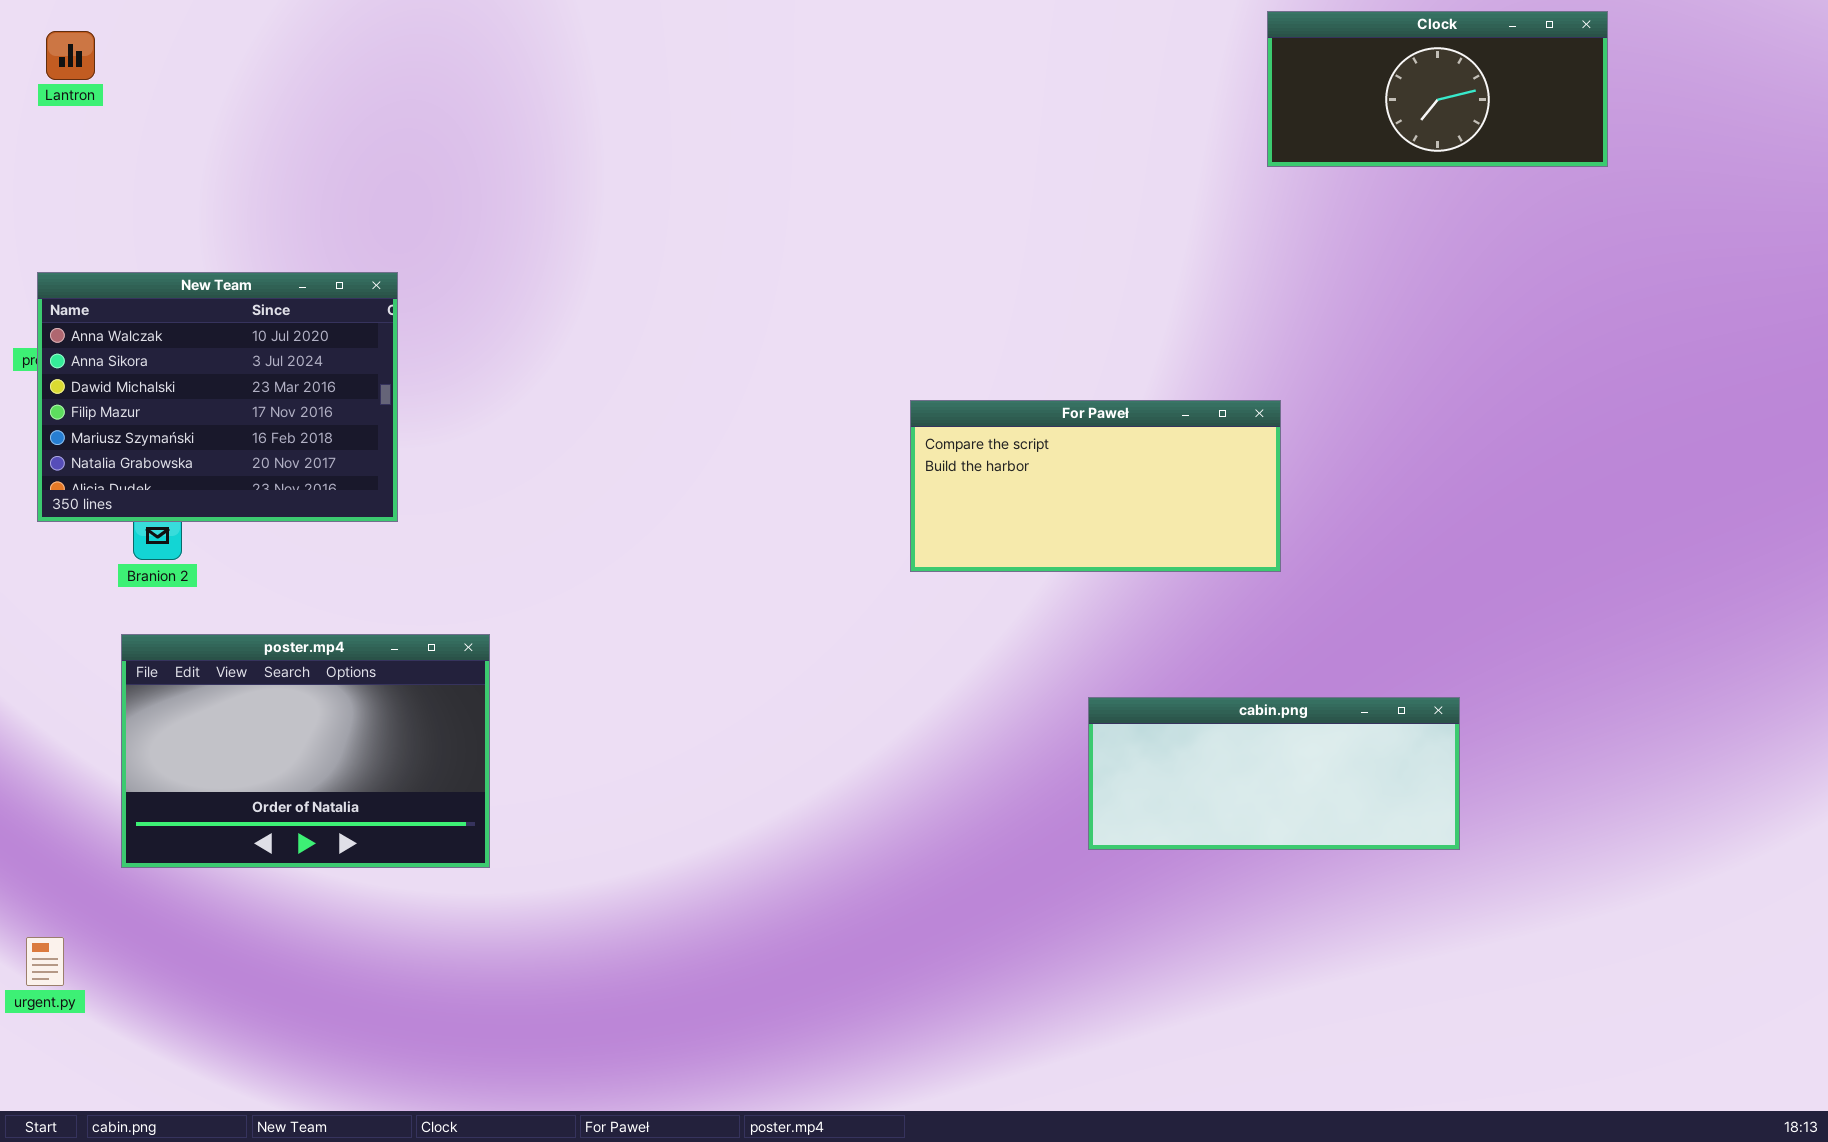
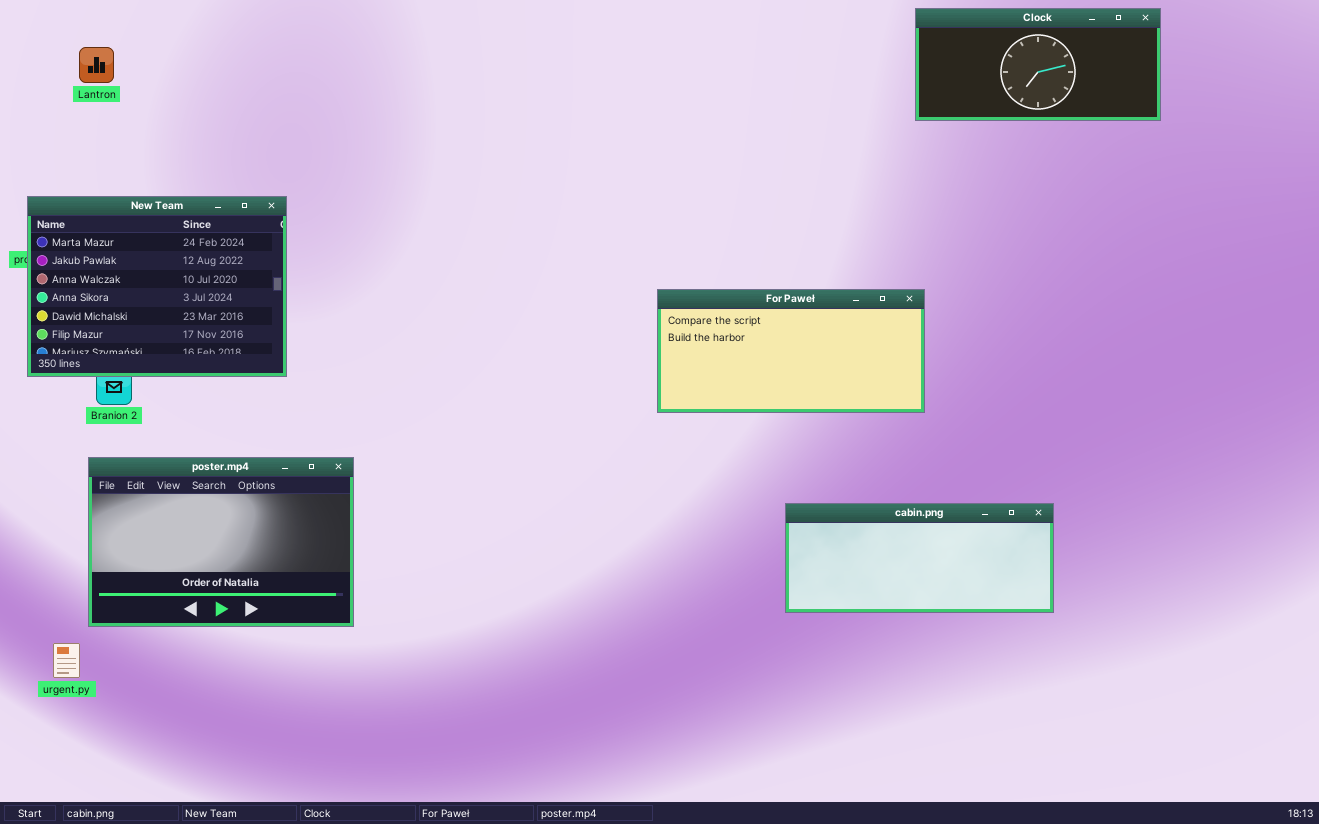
Lantron: [46,31,95,80] -> [79,47,114,83], moved
New Team: [37,272,398,522] -> [27,196,287,377], scrolled up 2 rows
urgent.py: [26,937,64,986] -> [53,643,80,678], moved

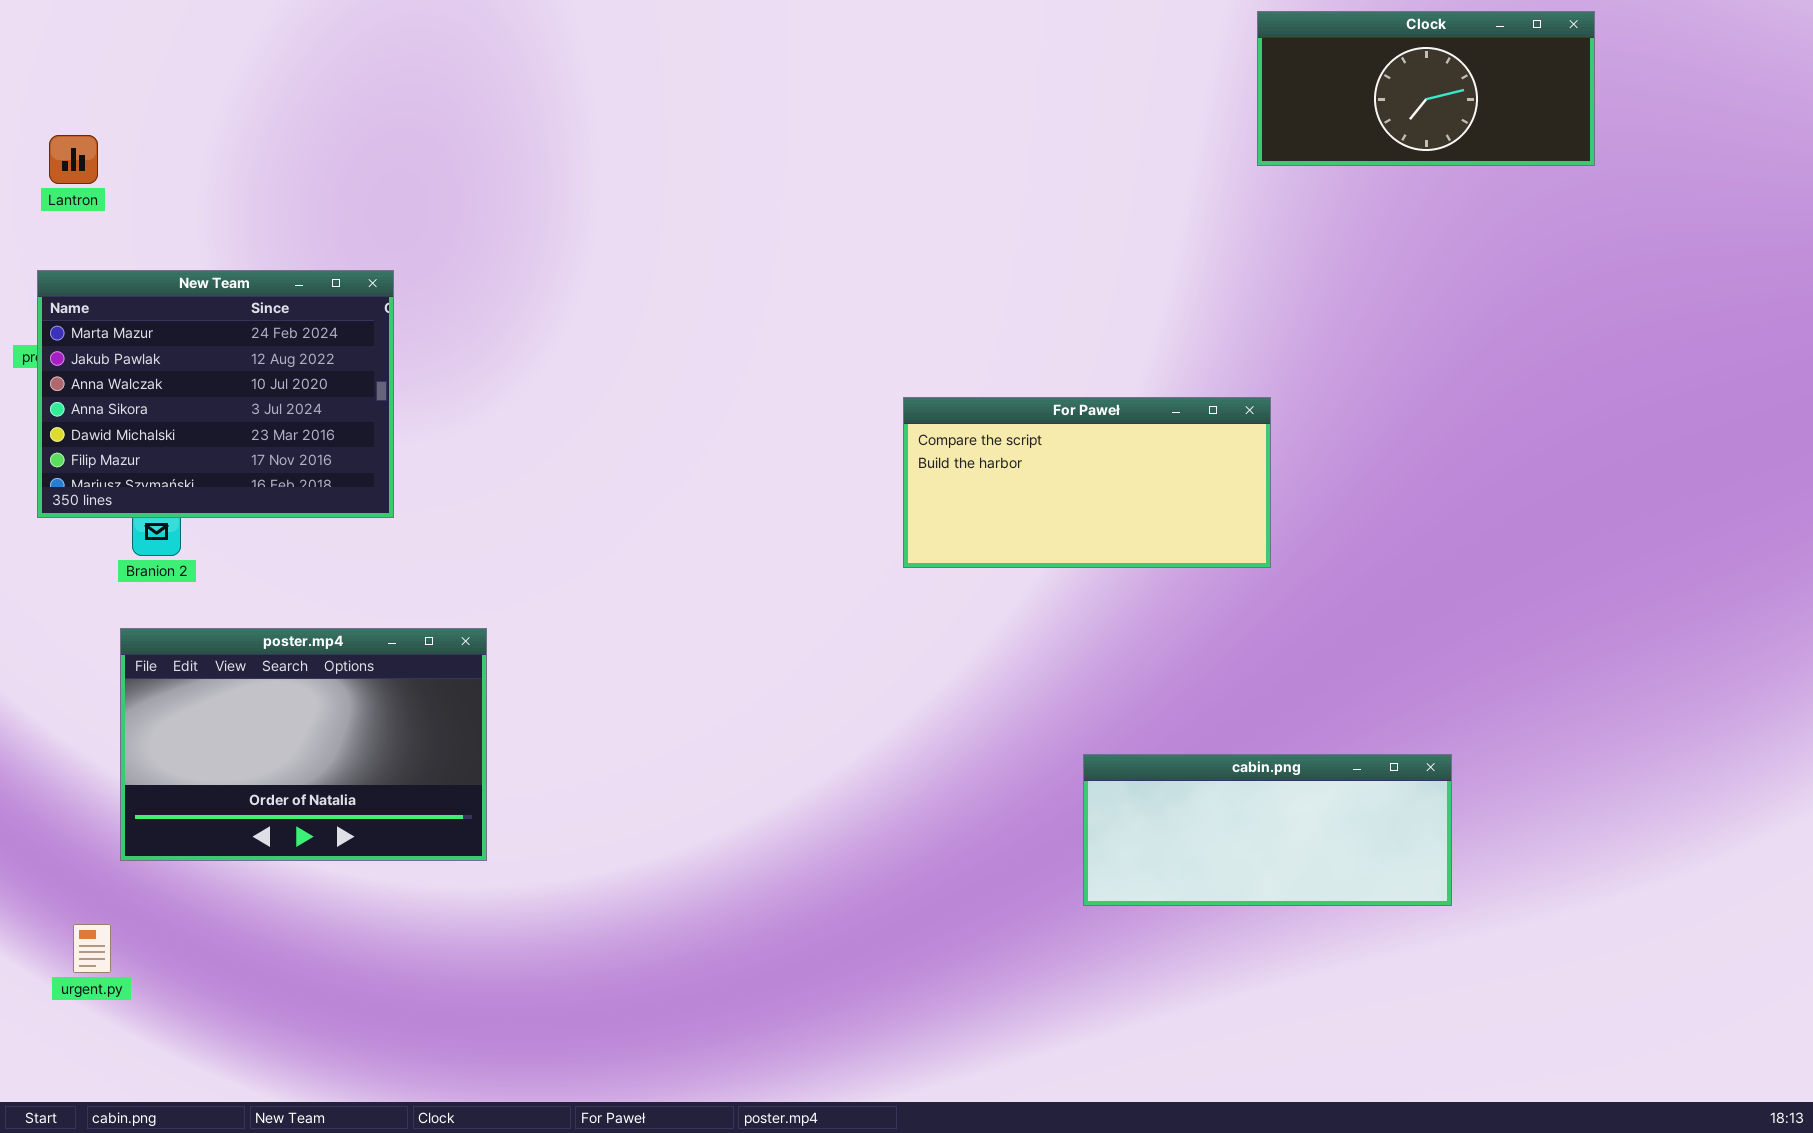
Lantron: [79,47,114,83] -> [49,135,98,184], moved
cabin.png: [785,503,1054,613] -> [1083,754,1452,906], moved
urgent.py: [53,643,80,678] -> [73,924,111,973], moved

